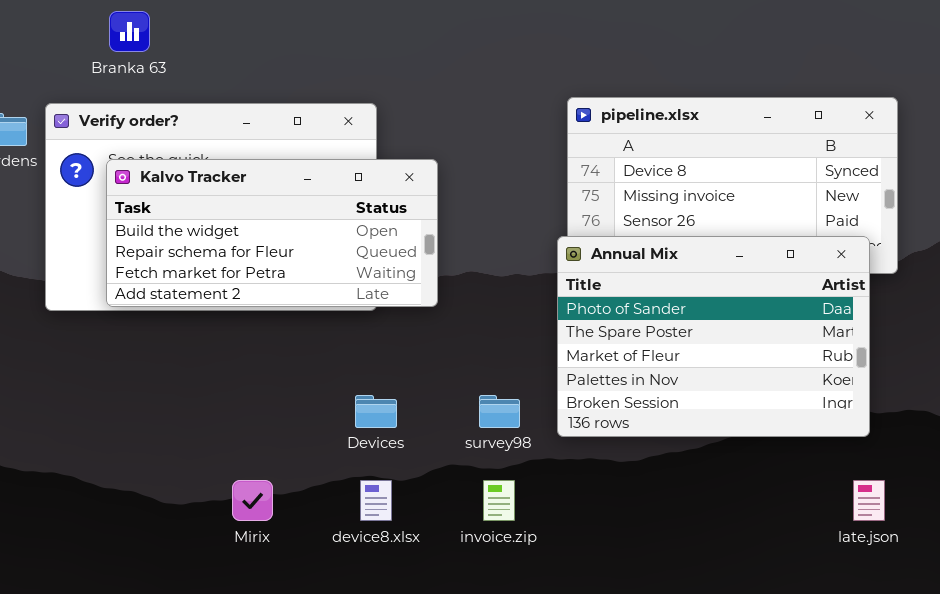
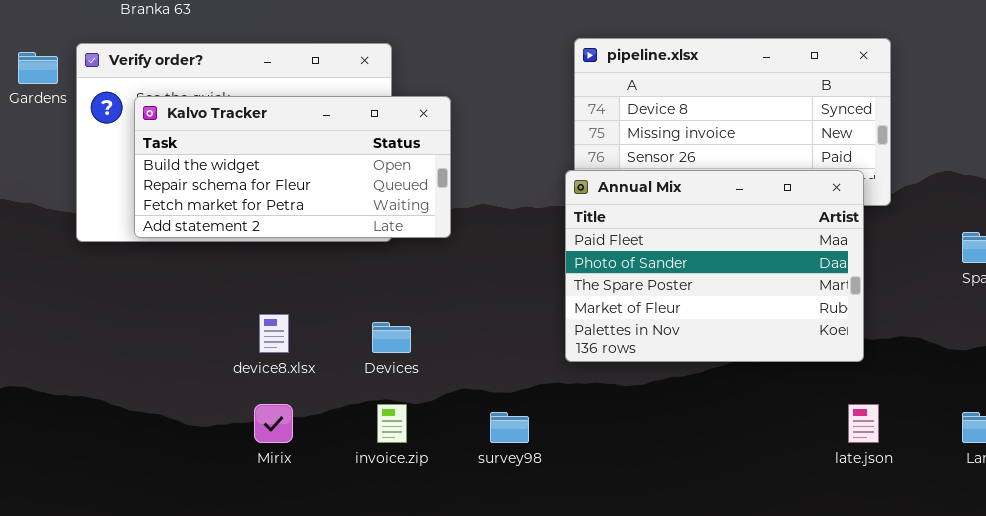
Annual Mix: [557,236,870,437] -> [565,170,864,362], scrolled up 1 row
survey98: [479,395,520,428] -> [490,412,529,443], moved
device8.xlsx: [360,480,392,521] -> [259,314,289,353], moved
invoice.zip: [483,480,515,521] -> [377,404,407,443], moved

